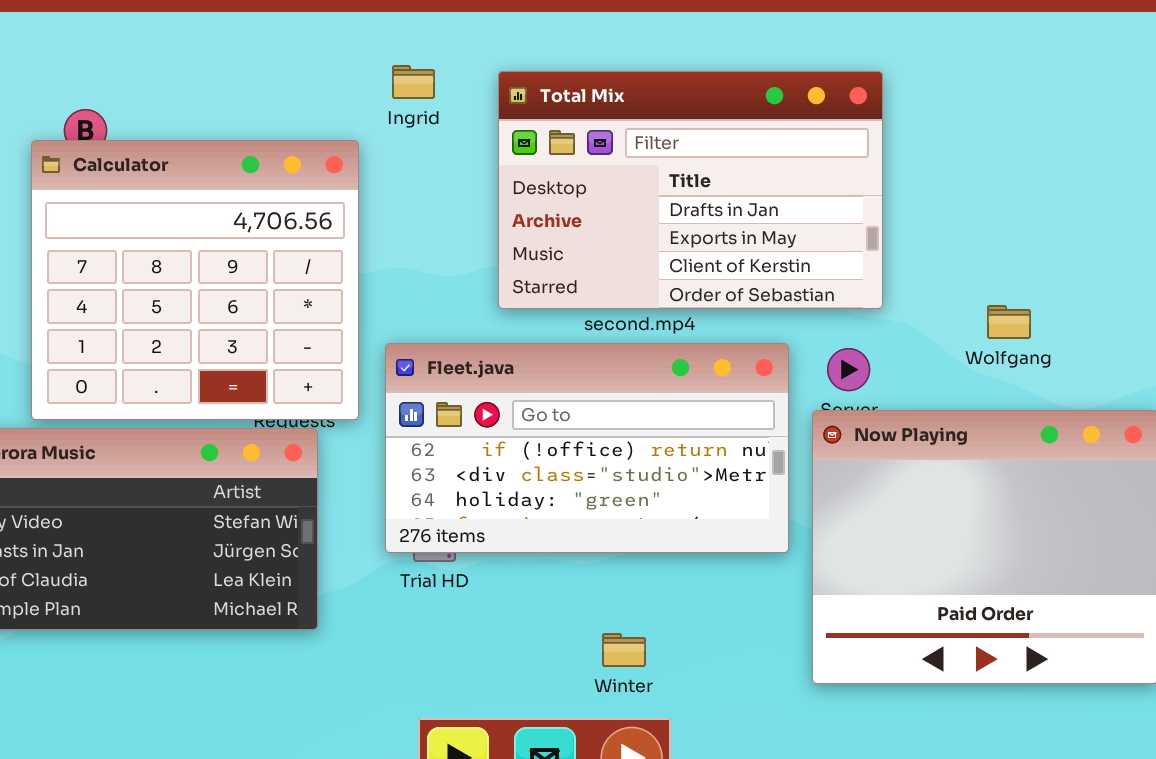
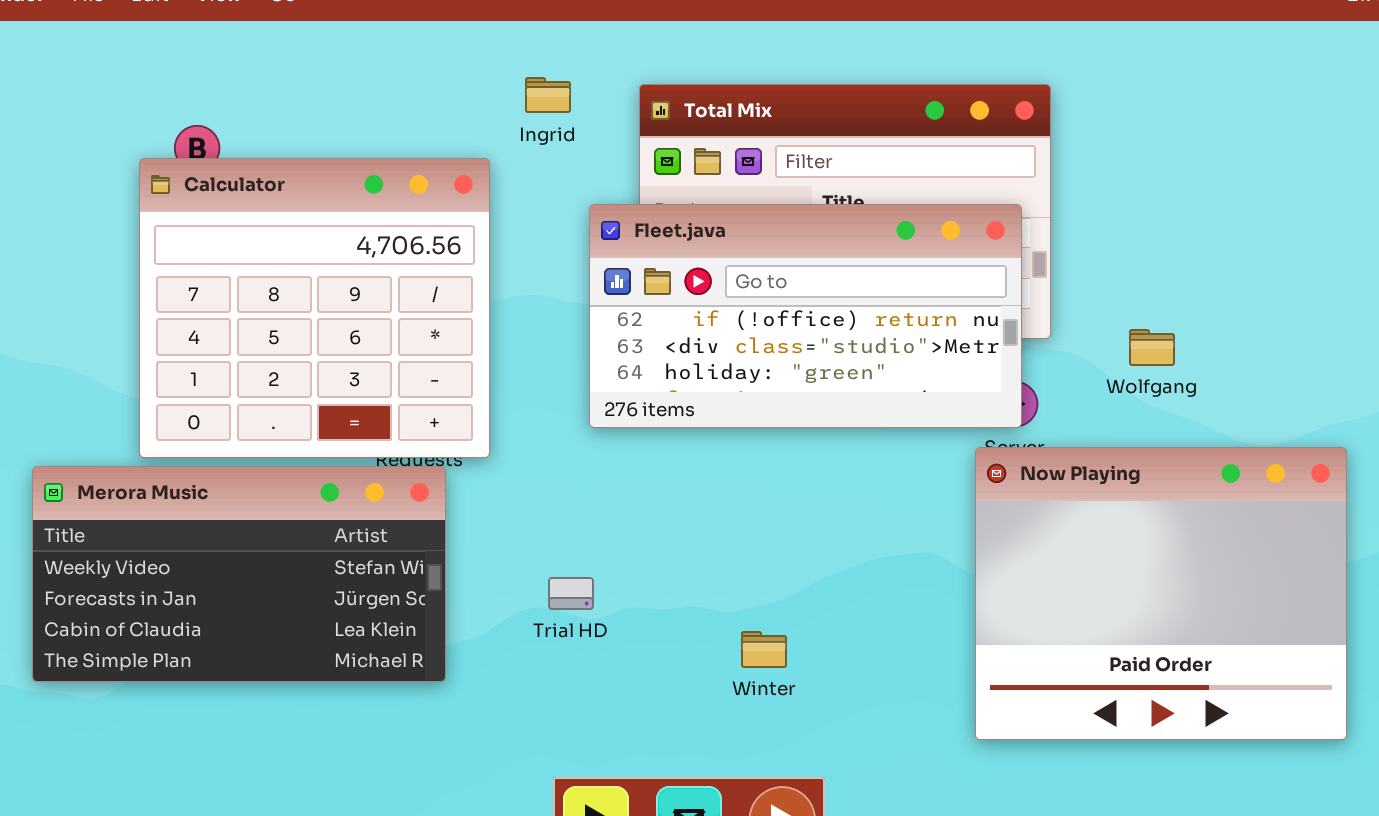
Wolfgang: [987,305,1031,339] -> [1129,329,1175,366], moved
Fleet.java: [385,343,789,553] -> [589,204,1022,428], moved
Winter: [602,633,646,667] -> [741,631,787,668], moved

